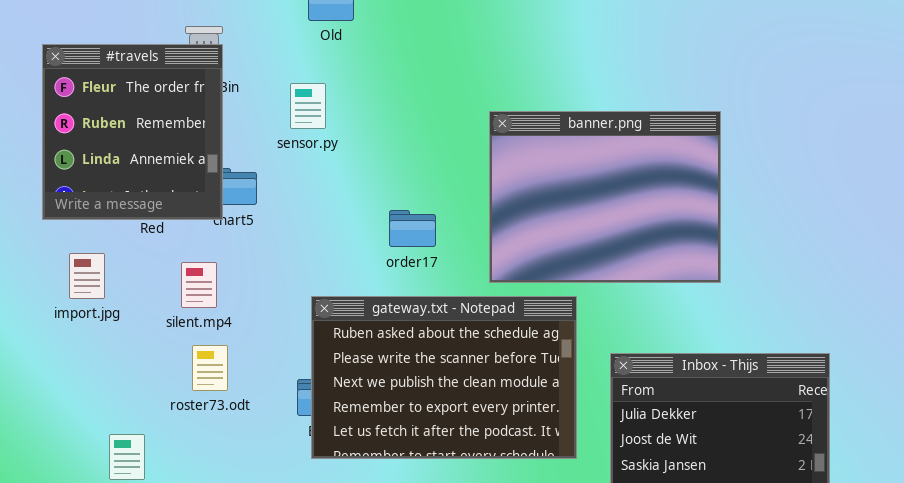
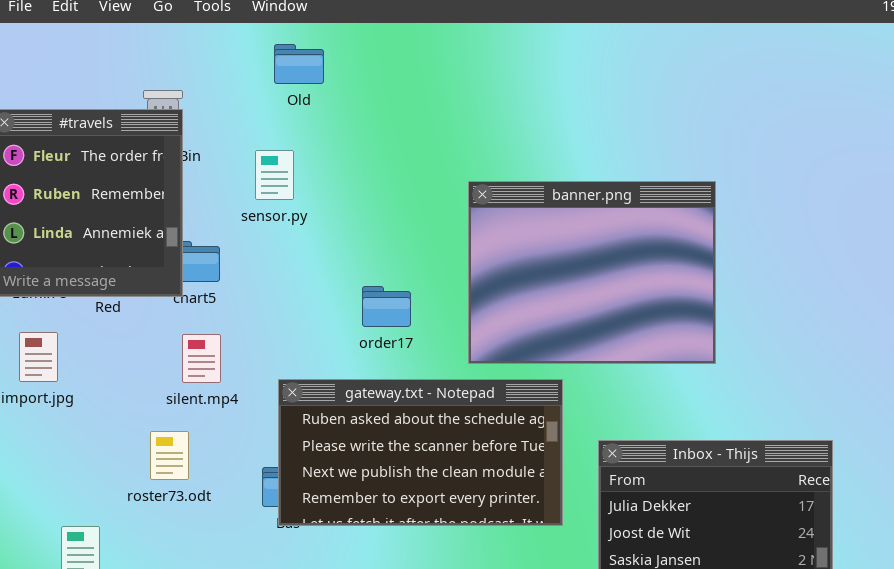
silent.mp4: [181,262,217,308] -> [182,334,221,383], moved
gateway.txt - Notepad: [311,296,577,459] -> [278,379,563,526], resized

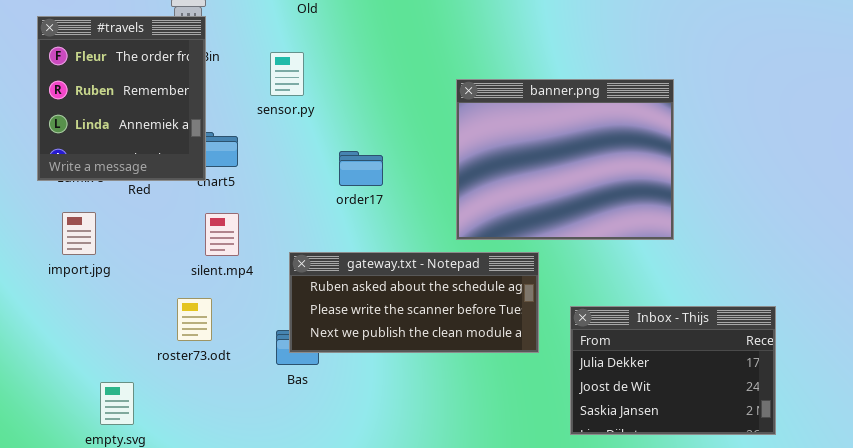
order17: [362,286,411,327] -> [339,151,383,186], moved
gateway.txt - Notepad: [278,379,563,526] -> [289,252,539,353], resized

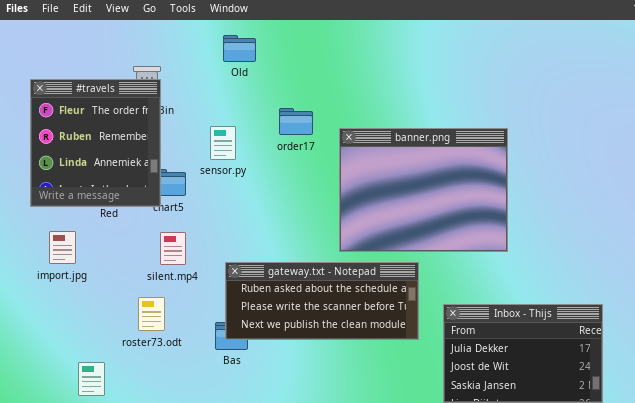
sensor.py: [270,52,304,96] -> [210,126,236,160], moved
banner.png: [456,79,674,240] -> [339,128,508,252], moved
order17: [339,151,383,186] -> [279,108,313,135], moved

